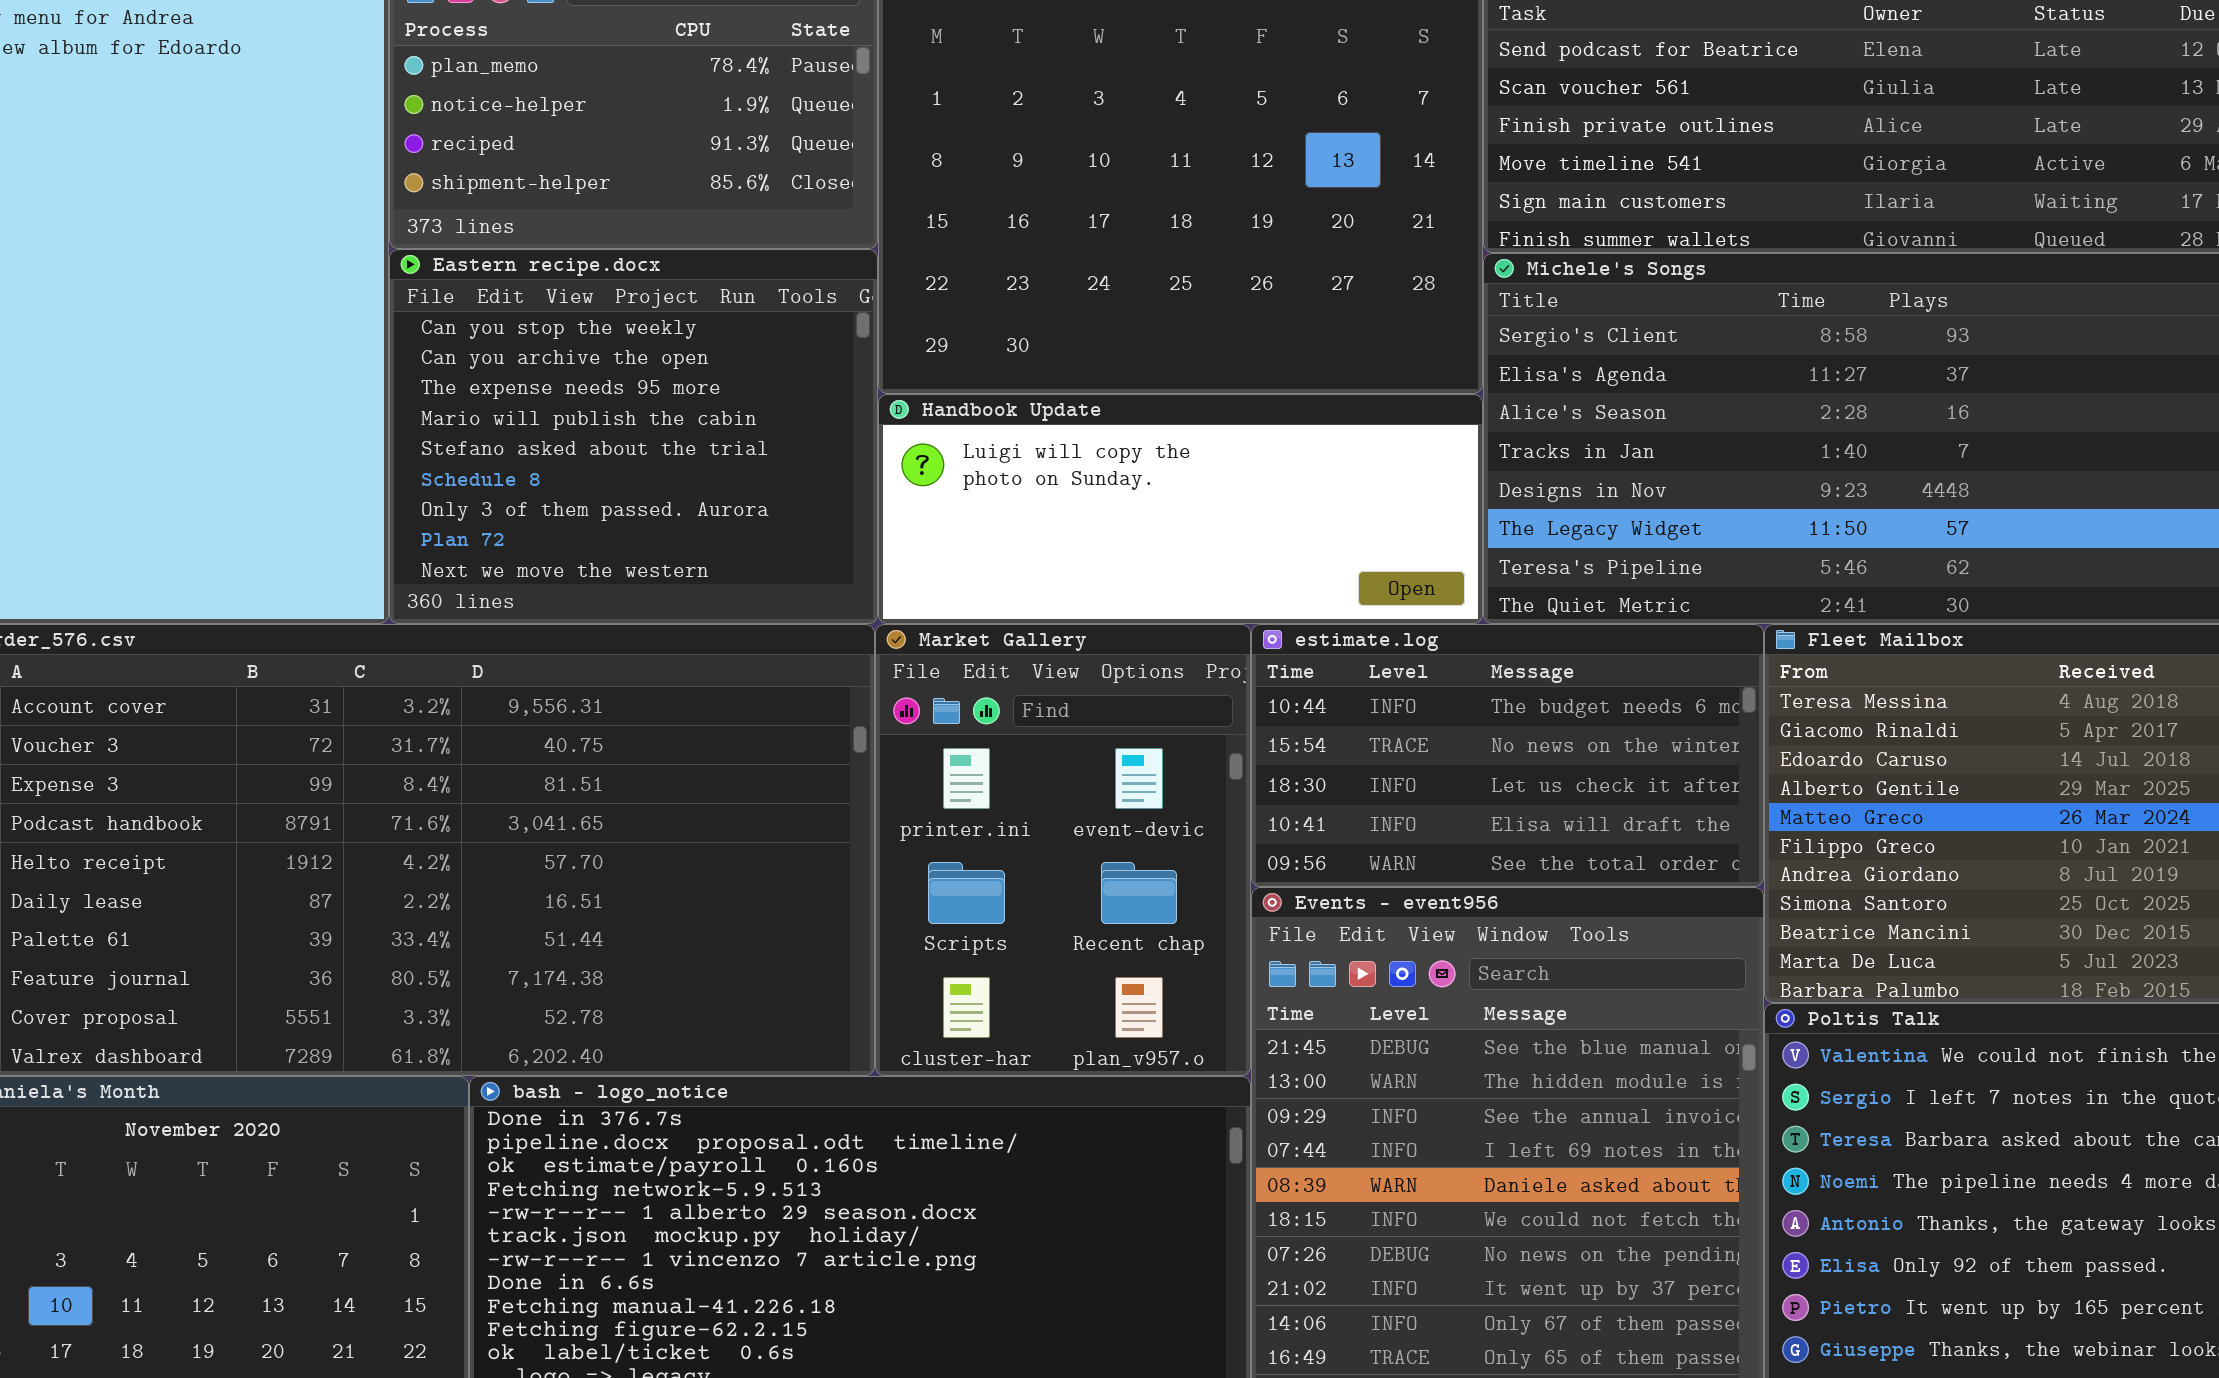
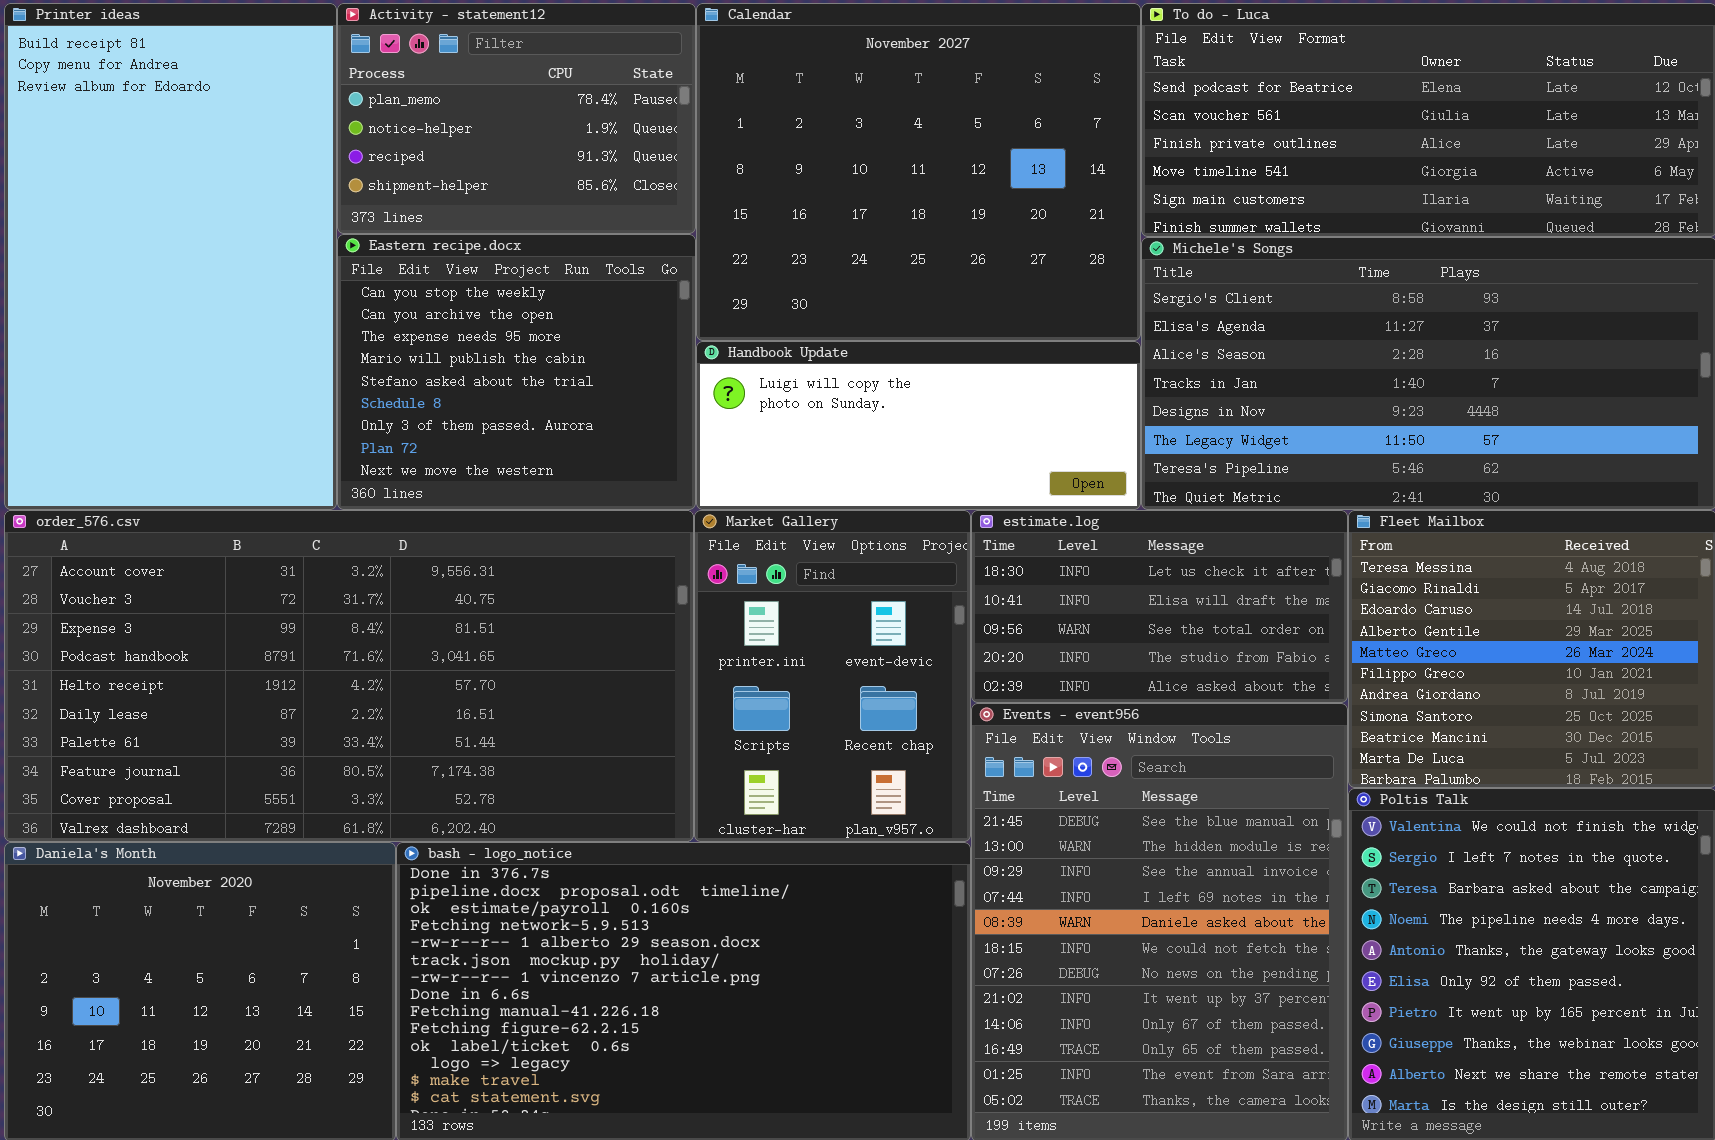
estimate.log: [1251,624,1764,887] -> [971,510,1348,703], scrolled down 2 rows

